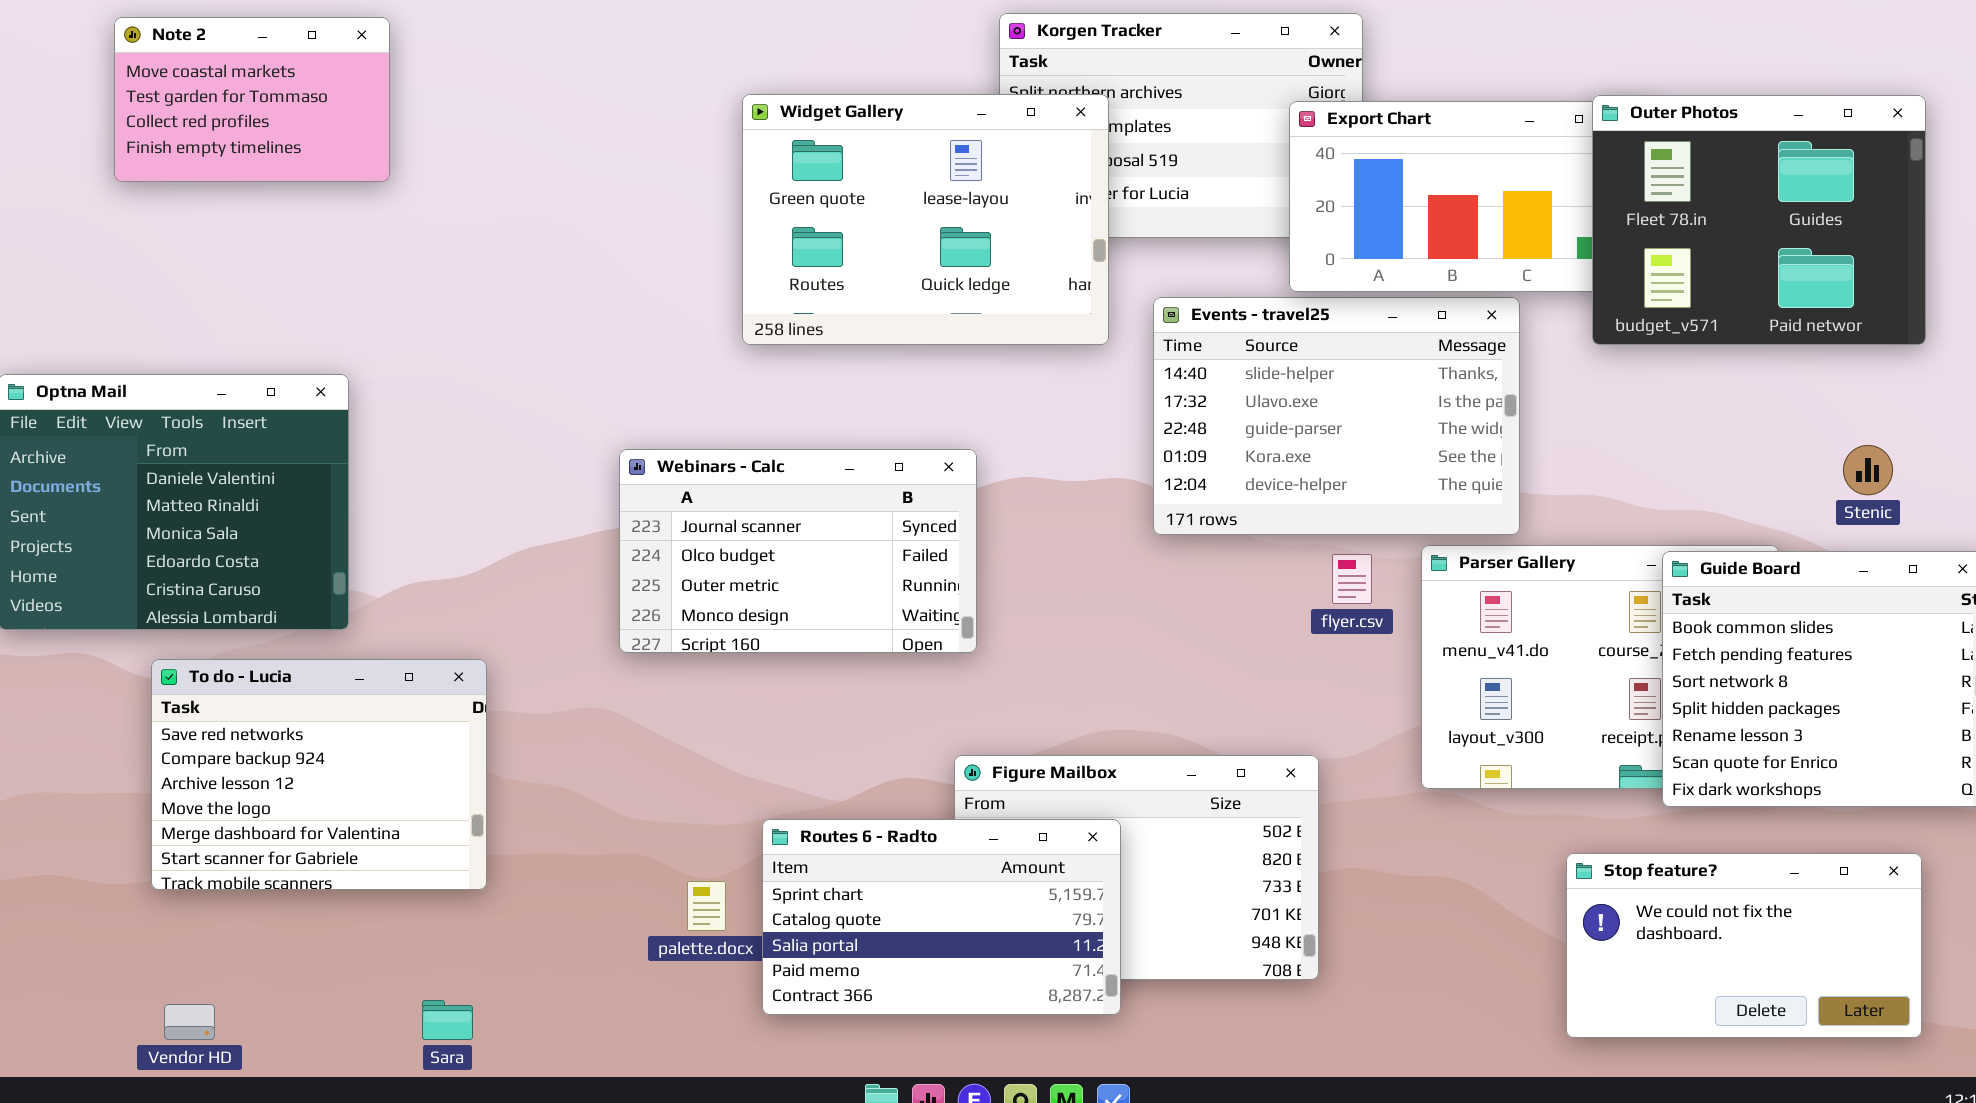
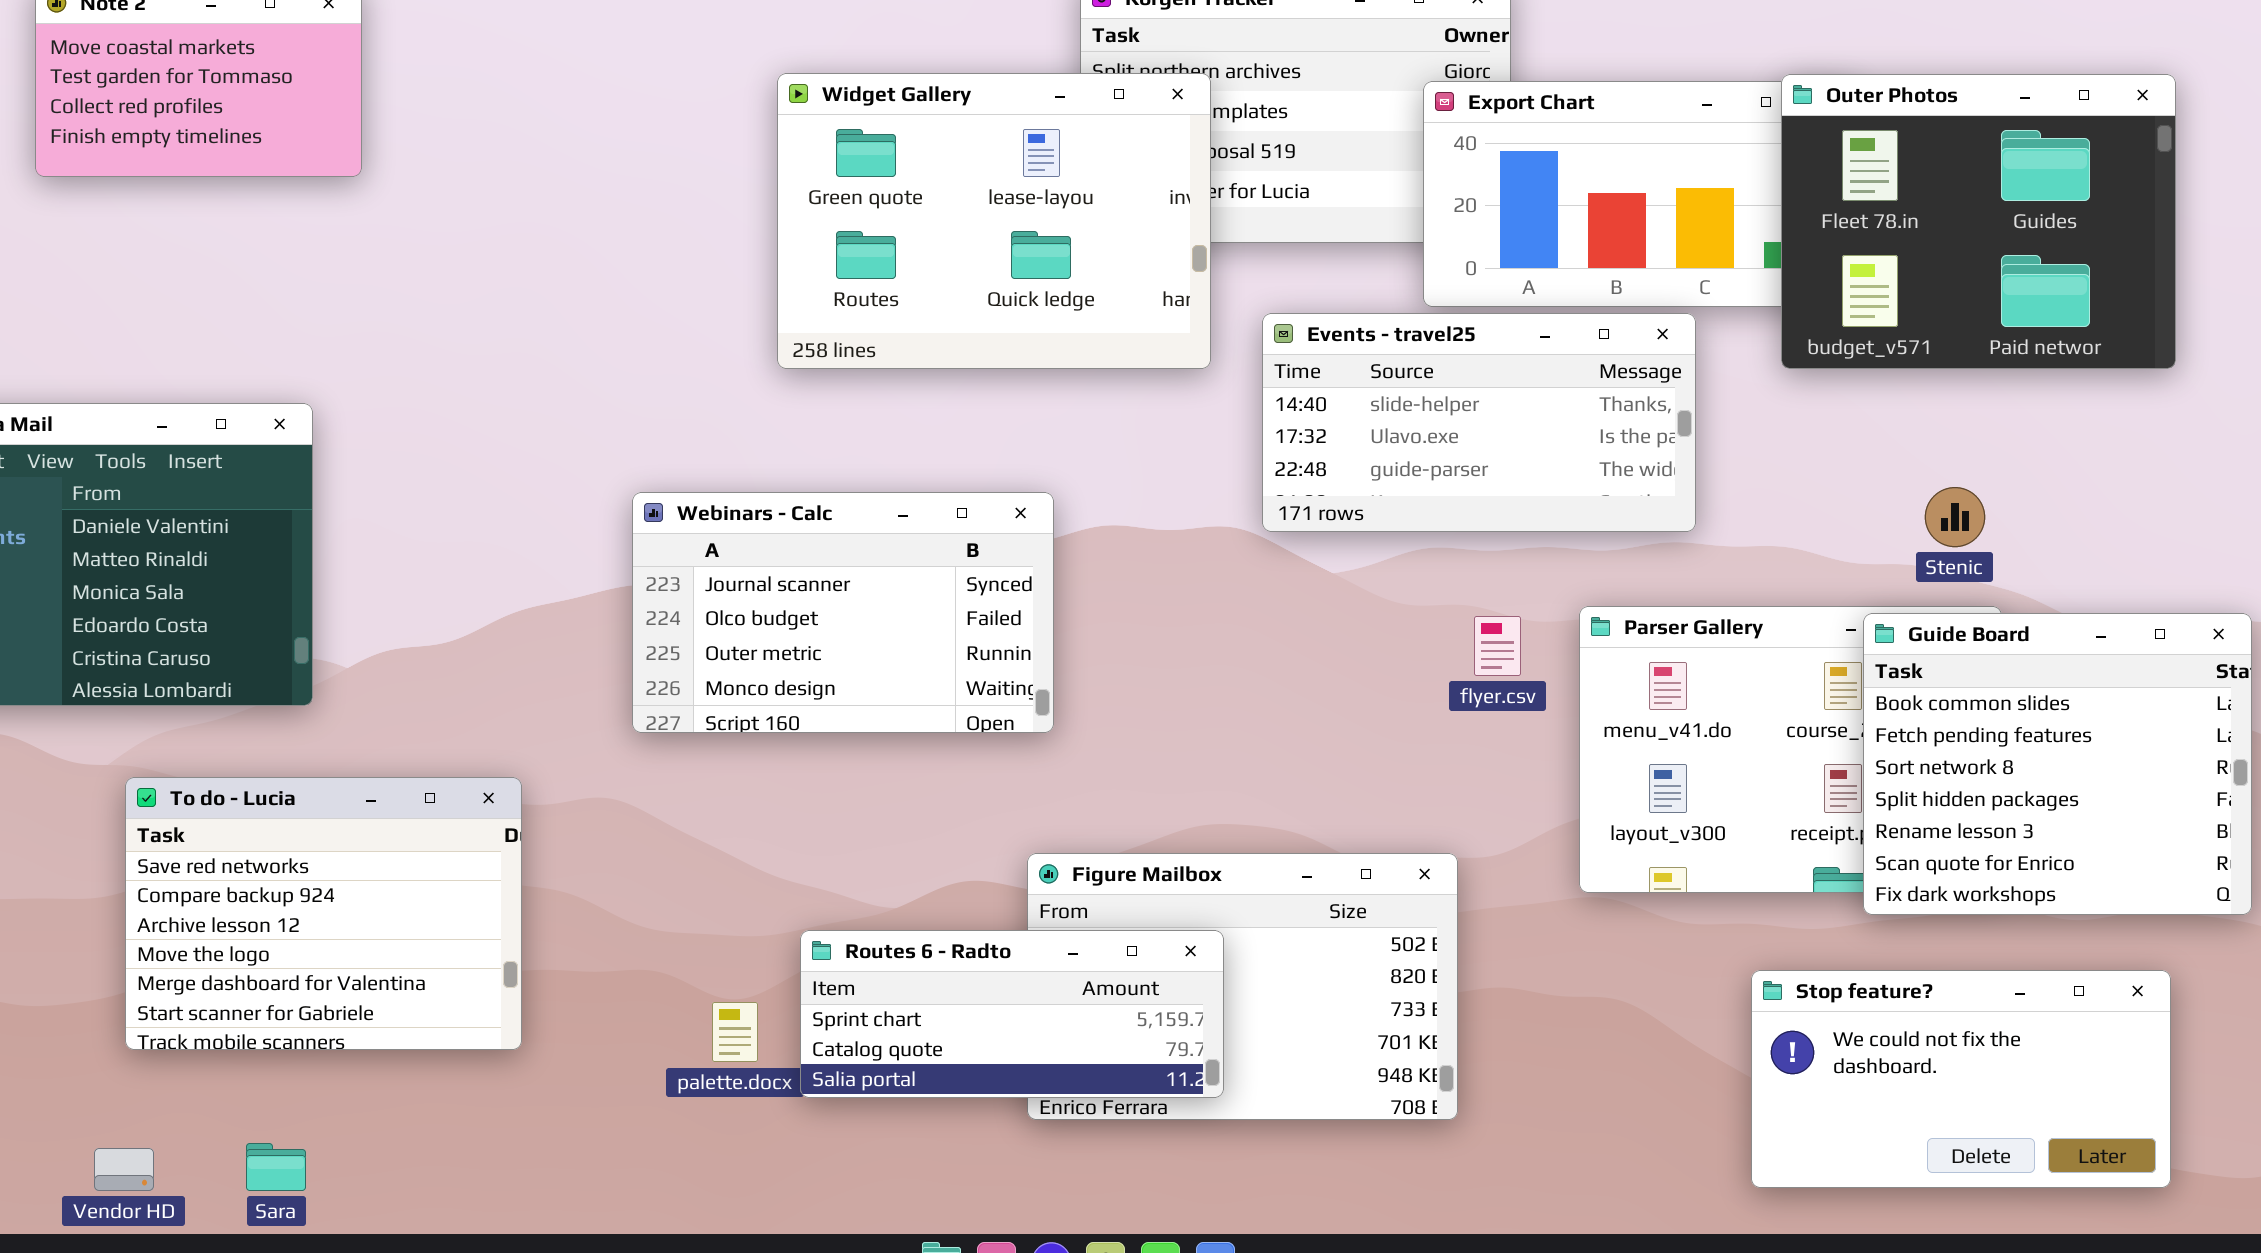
Events - travel25: [1153,297,1520,535] -> [1262,313,1696,532], resized
Stenic: [1843,445,1893,495] -> [1925,487,1985,547], moved
To do - Lucia: [151,659,487,890] -> [125,777,522,1050], moved
Routes 6 - Radto: [762,819,1121,1015] -> [800,930,1224,1098], resized
Sara: [422,1000,473,1040] -> [246,1143,306,1191], moved

